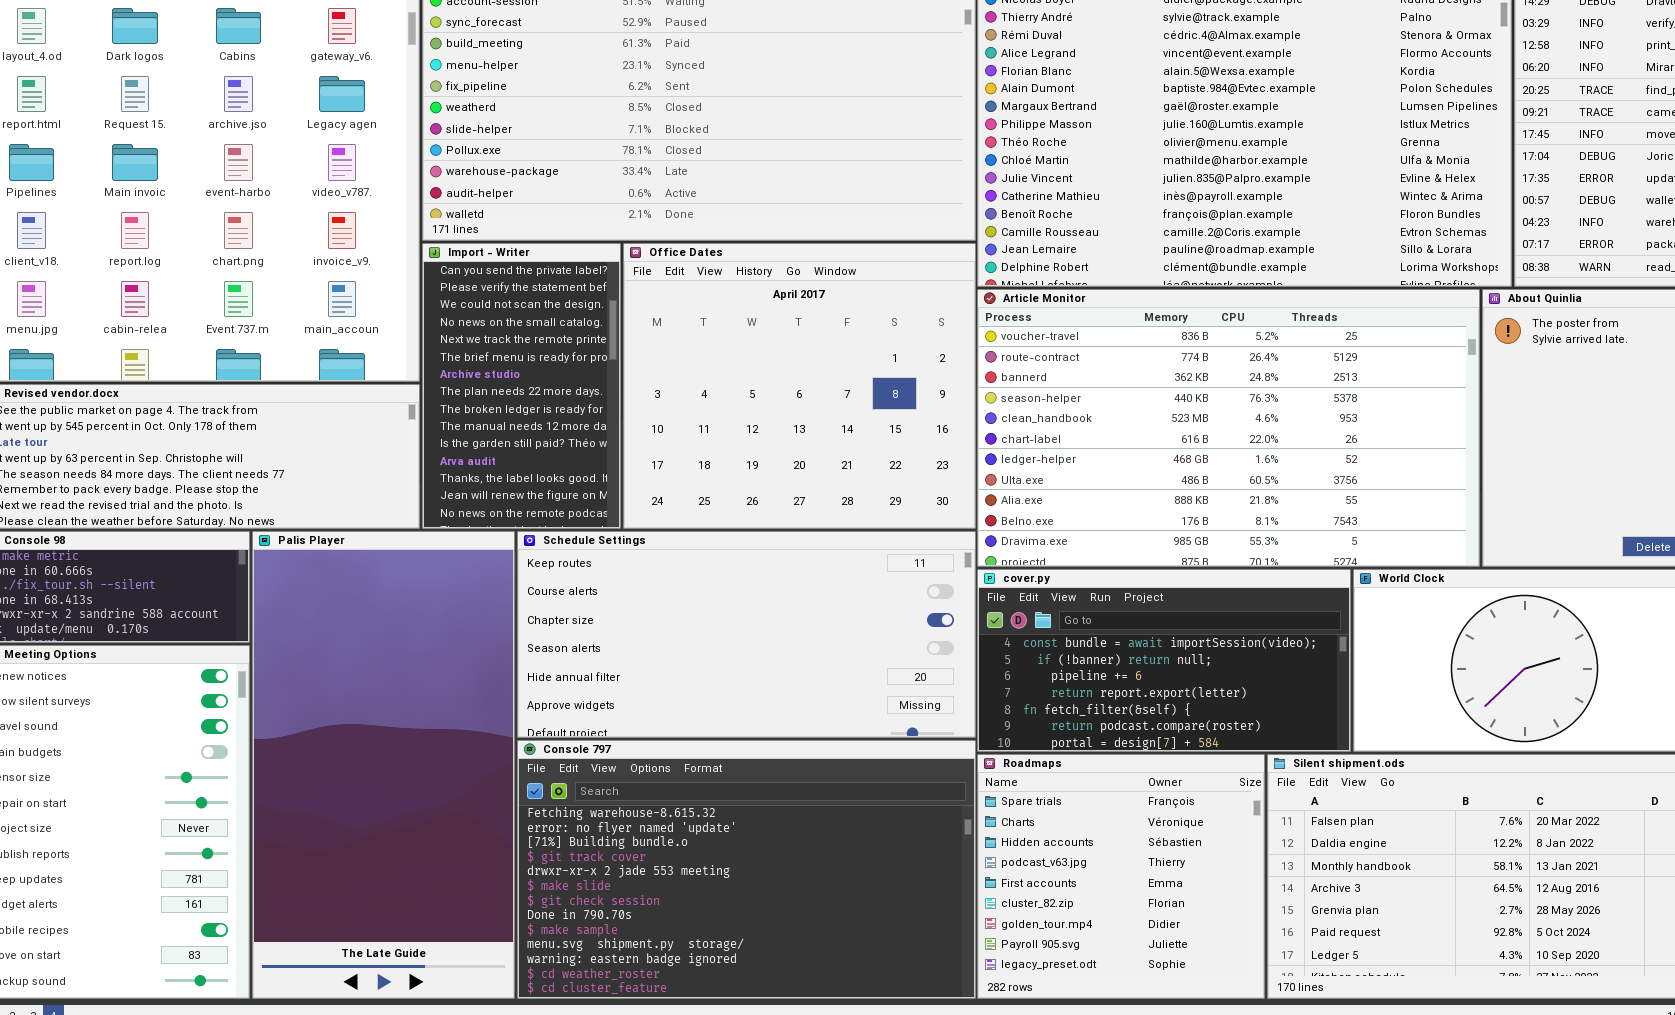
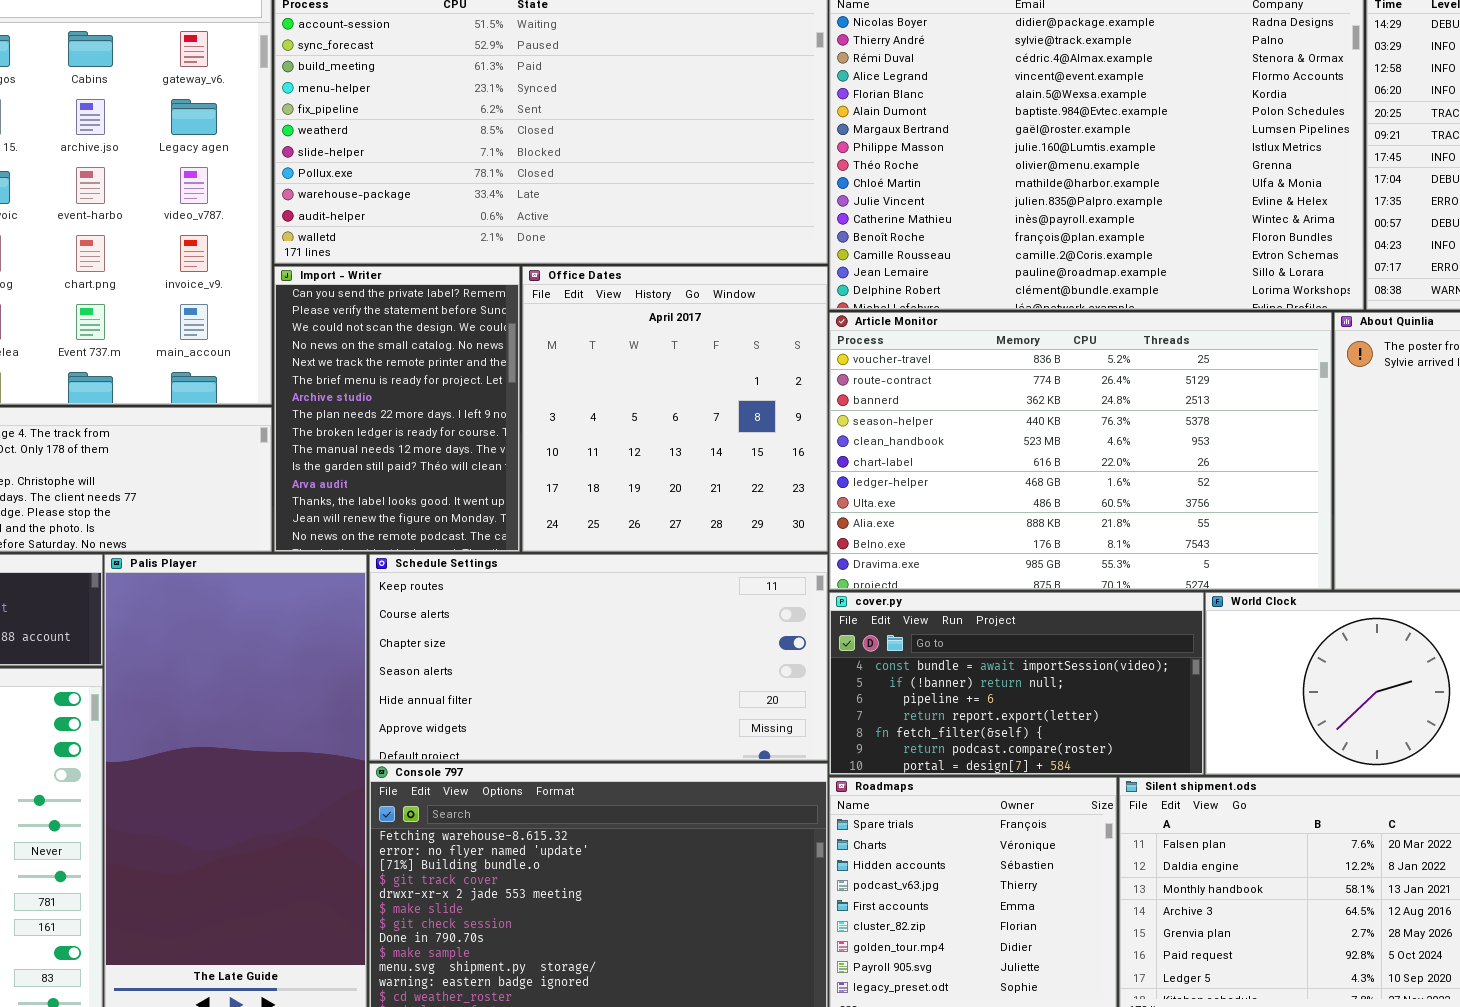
Import - Writer: [422,243,621,529] -> [274,266,520,552], resized
Office Dates: [623,243,976,529] -> [522,266,828,552], resized

